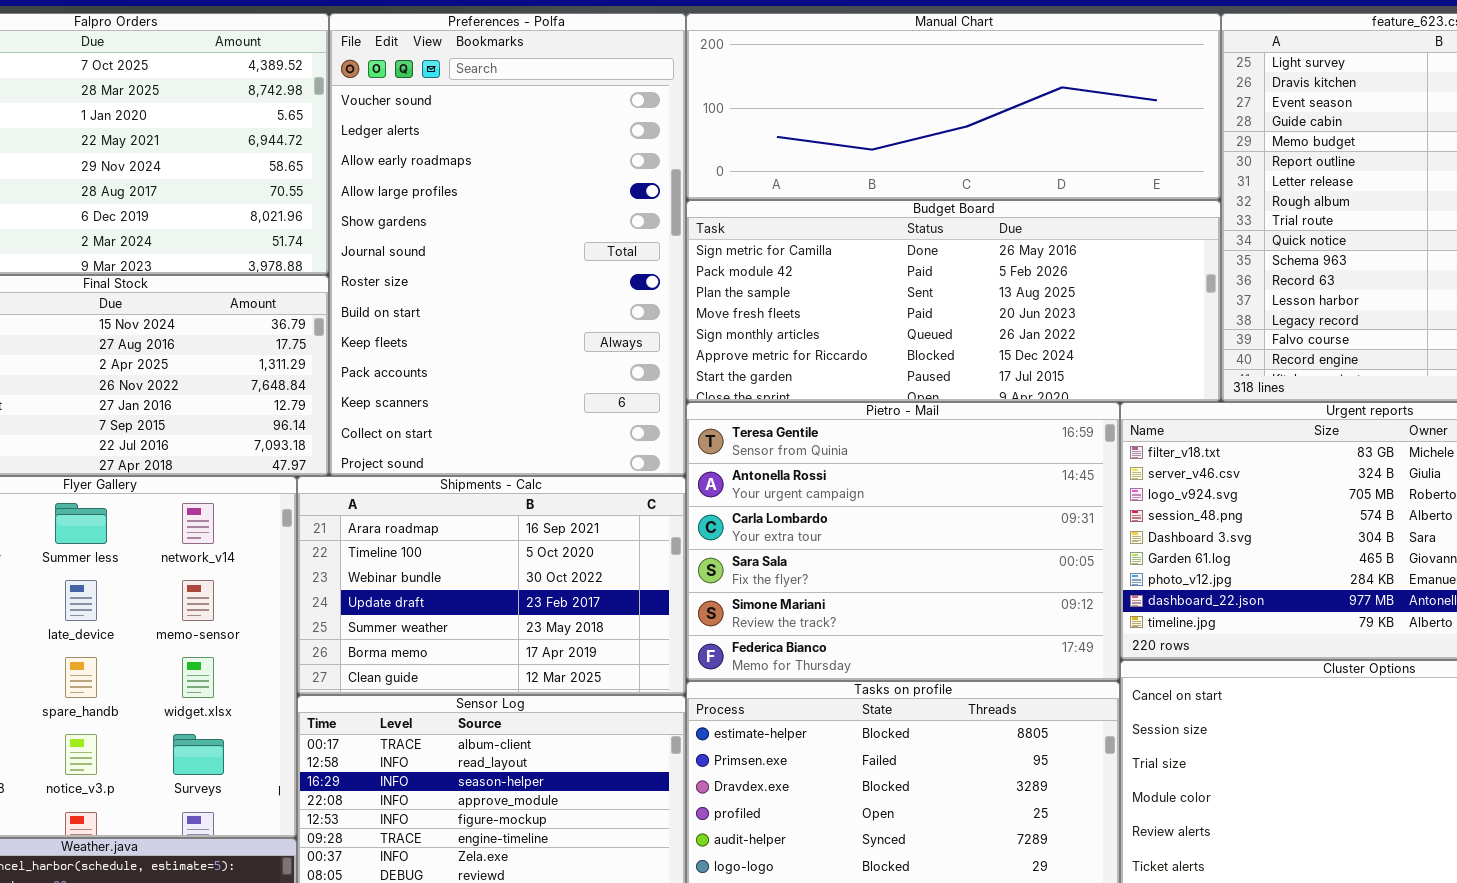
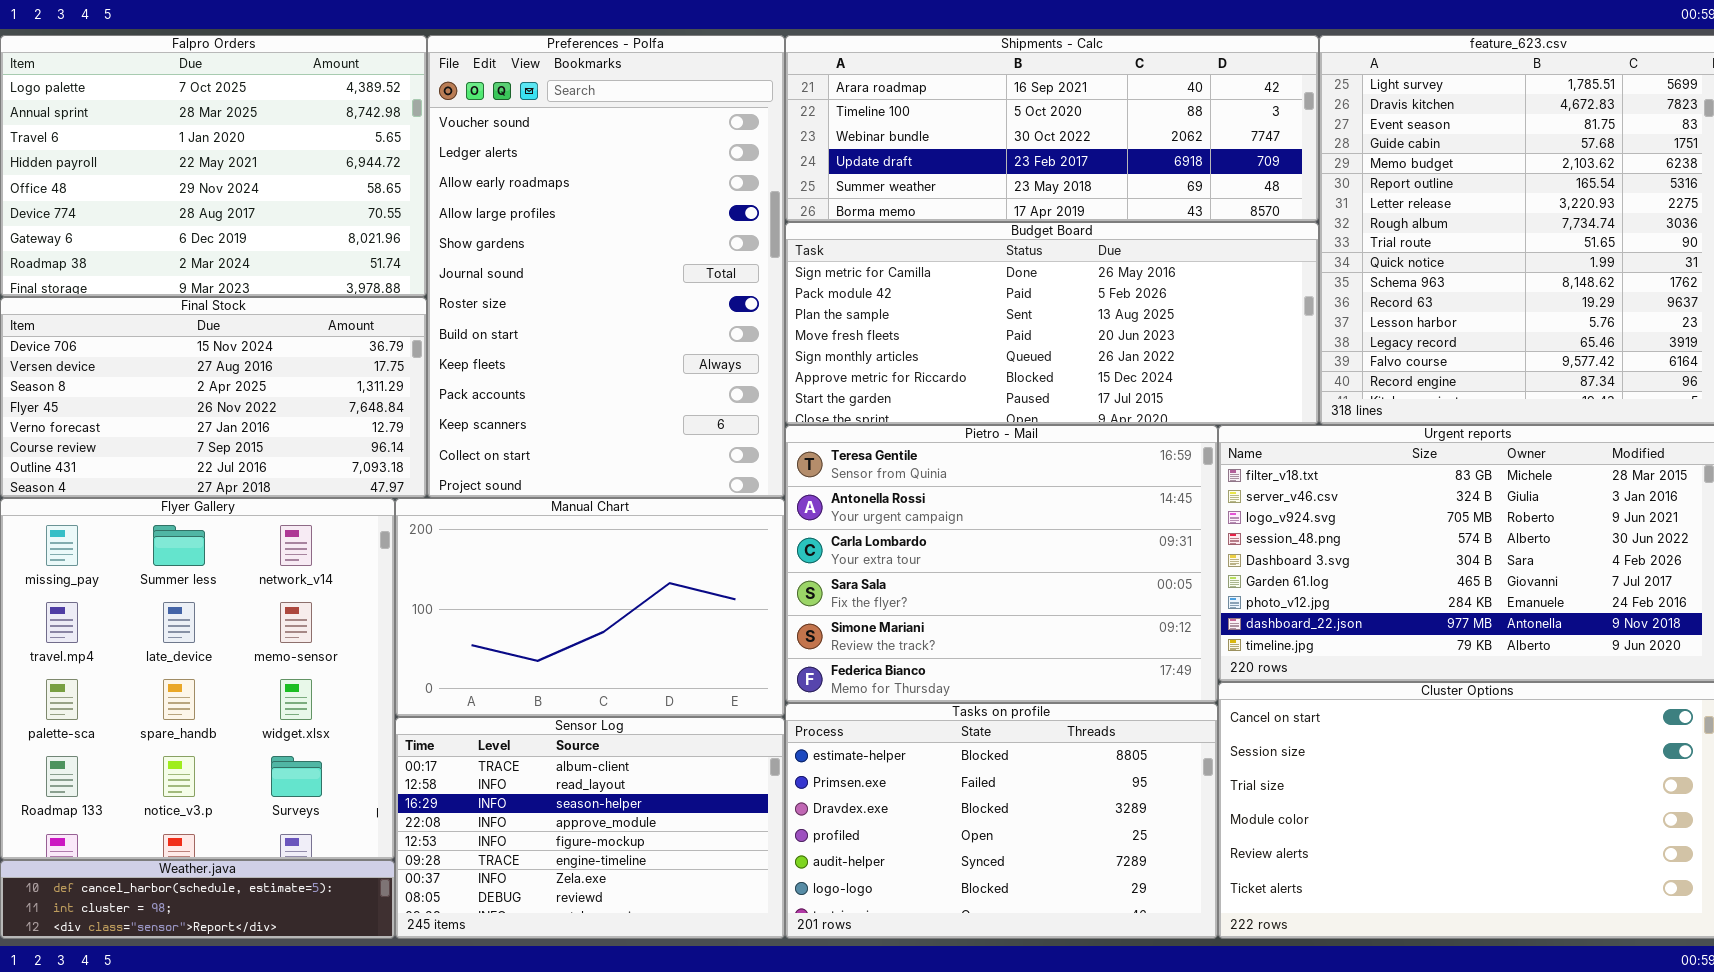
Manual Chart: [686,13,1221,200] -> [395,498,785,717], moved, resized
Shipments - Calc: [297,476,686,695] -> [785,35,1319,222], moved, resized

